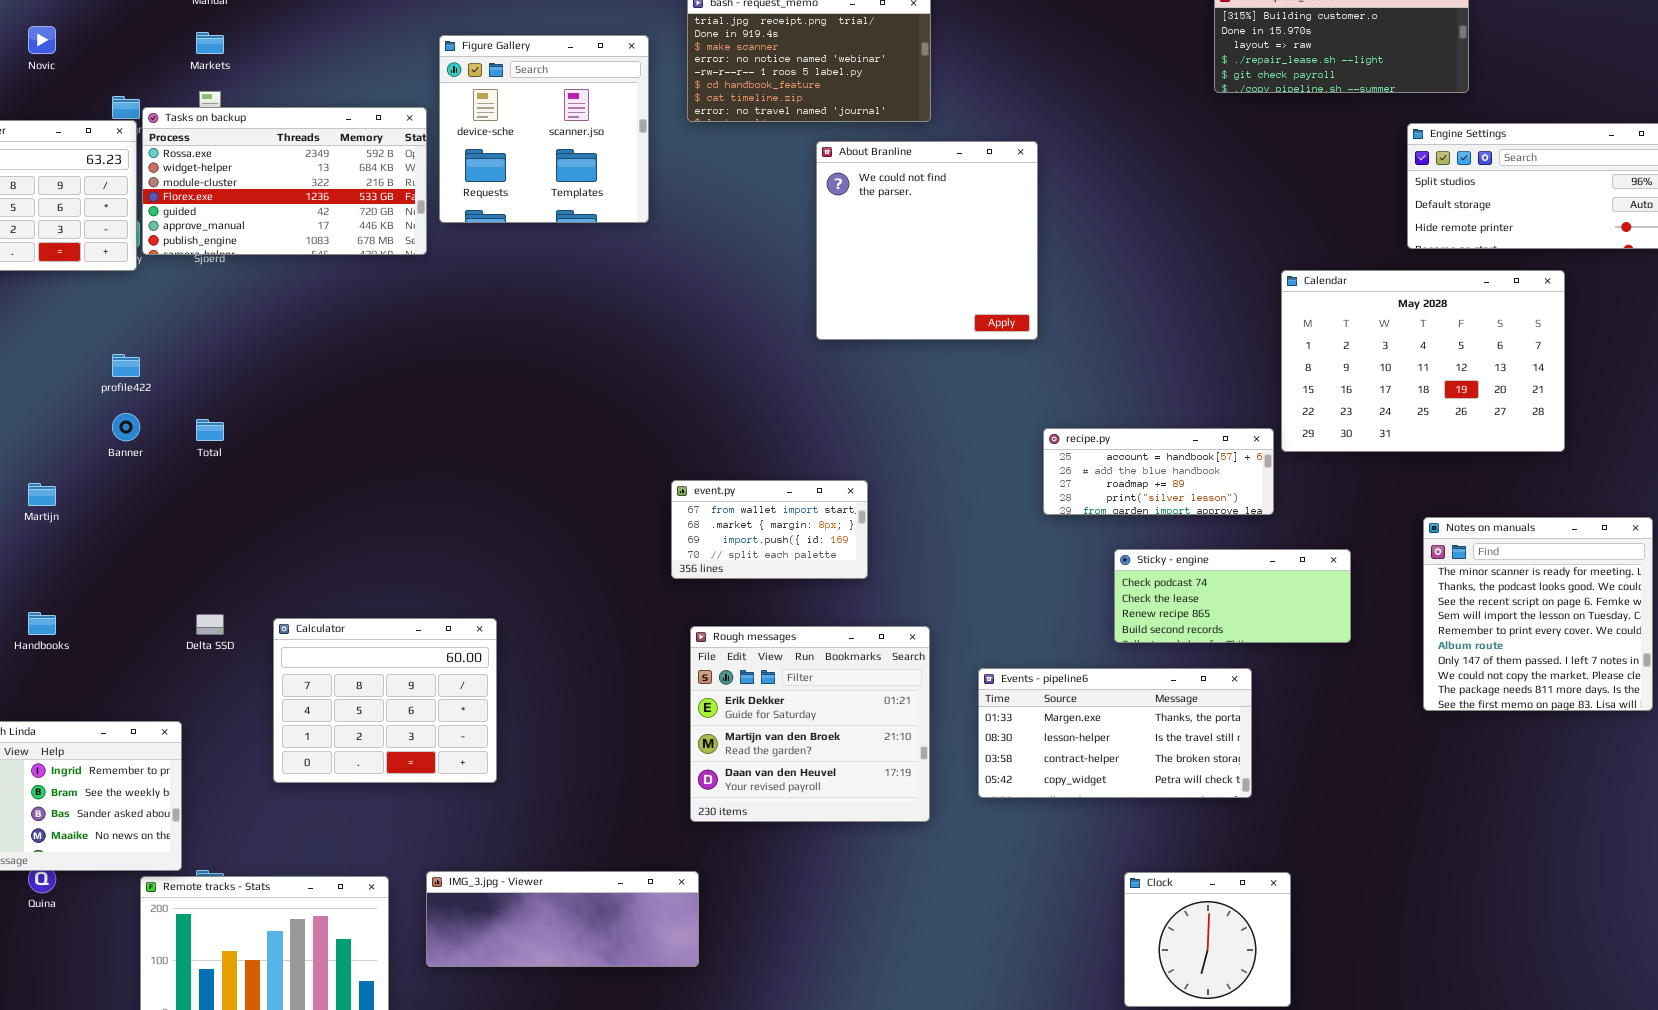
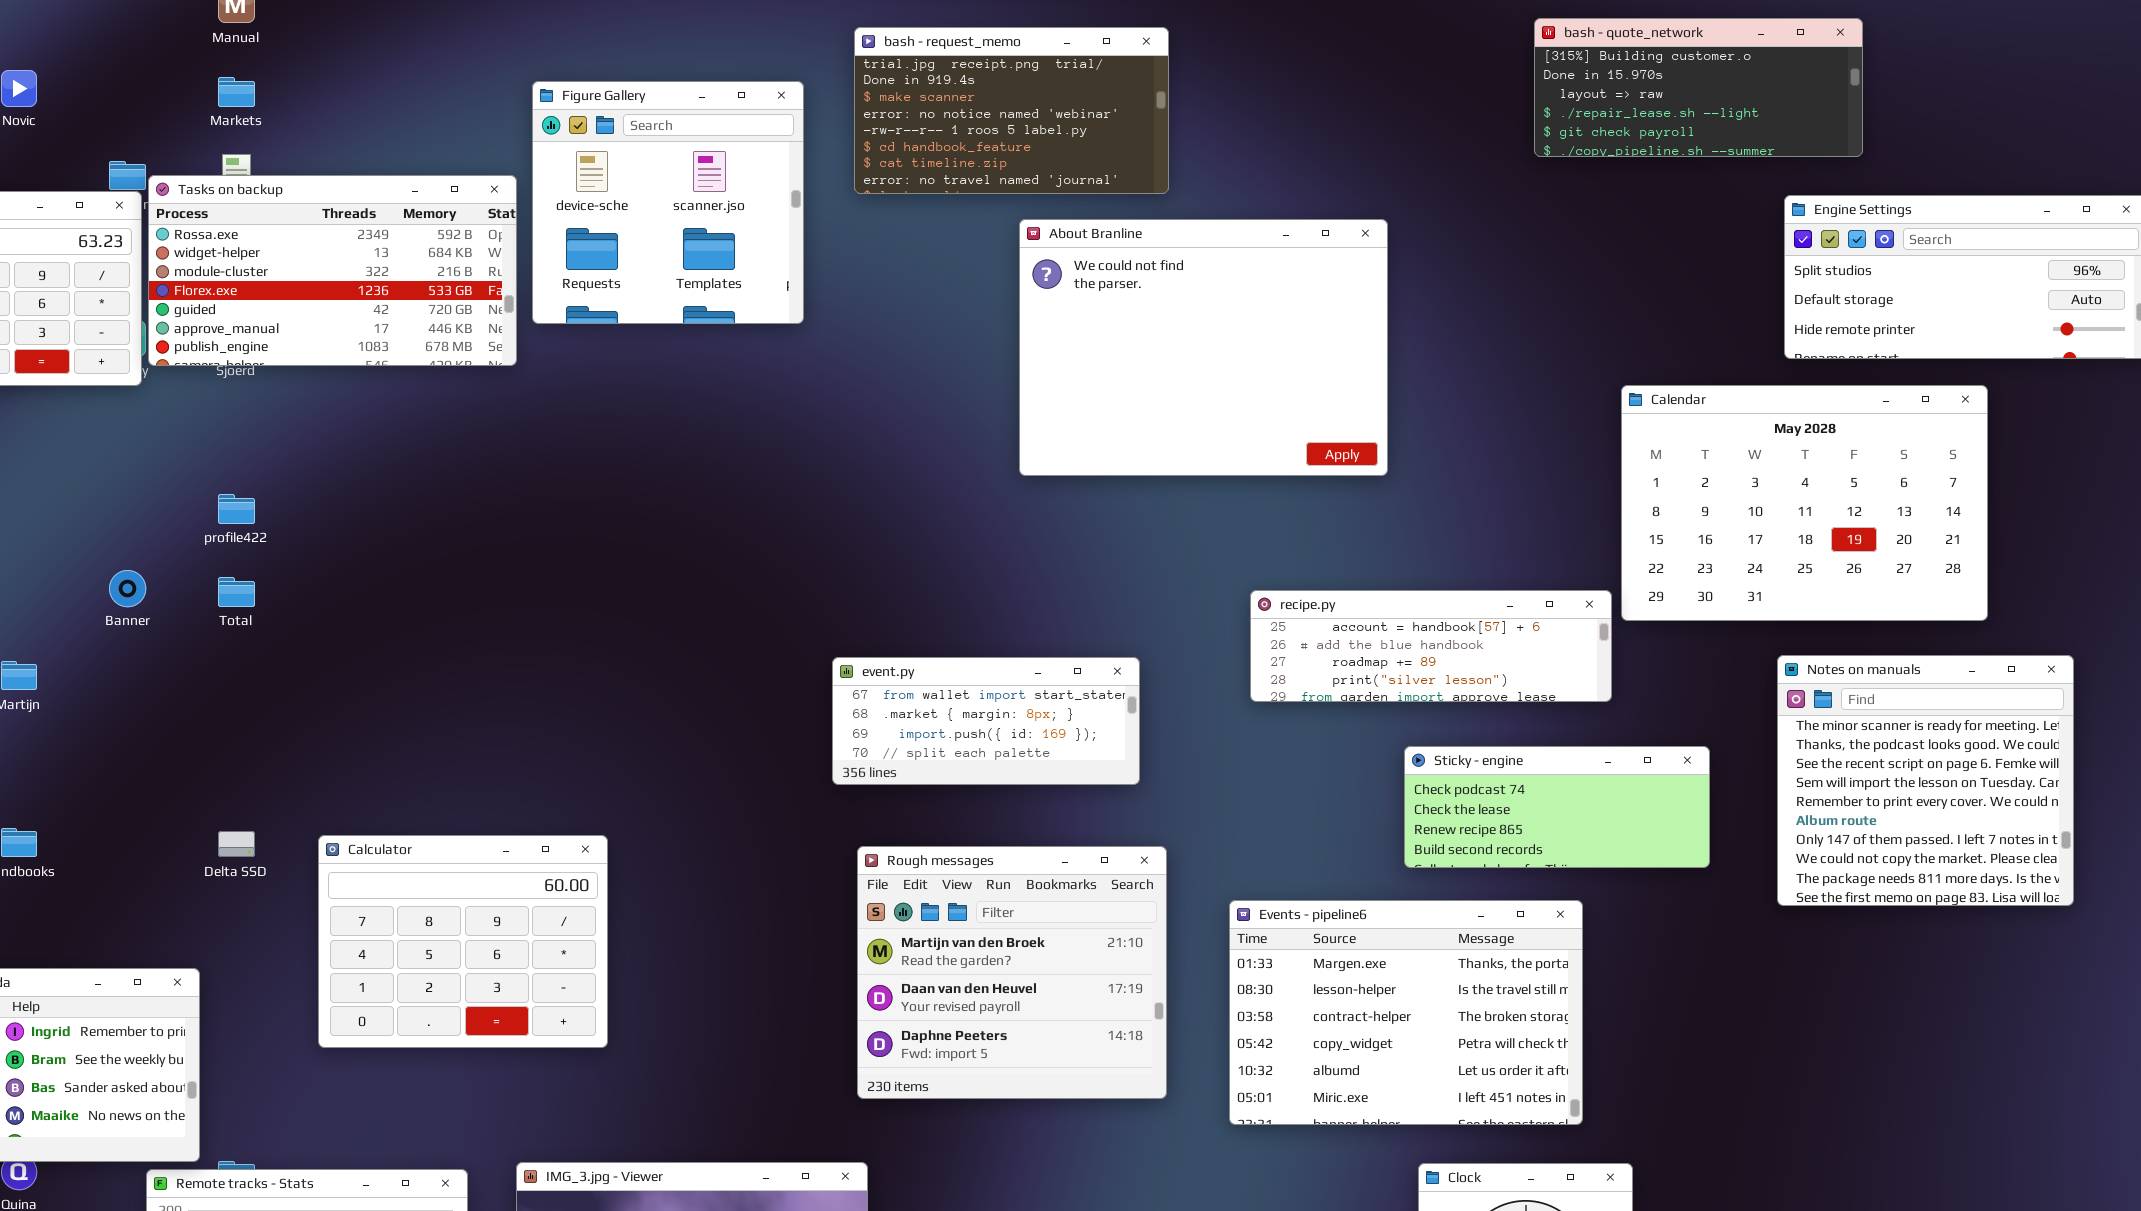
About Branline: [816,141,1038,340] -> [1019,219,1388,476], resized
profile422: [112,354,140,377] -> [218,494,255,524], moved
recipe.py: [1043,428,1274,515] -> [1250,590,1612,702], resized
event.py: [671,480,868,579] -> [832,657,1140,785], resized
Notes on manuals: [1423,517,1653,711] -> [1777,655,2074,906], moved
Rough messages: [690,626,930,822] -> [857,846,1167,1099], scrolled down 1 row
Events - pipeline6: [978,668,1252,798] -> [1229,900,1583,1125], resized

